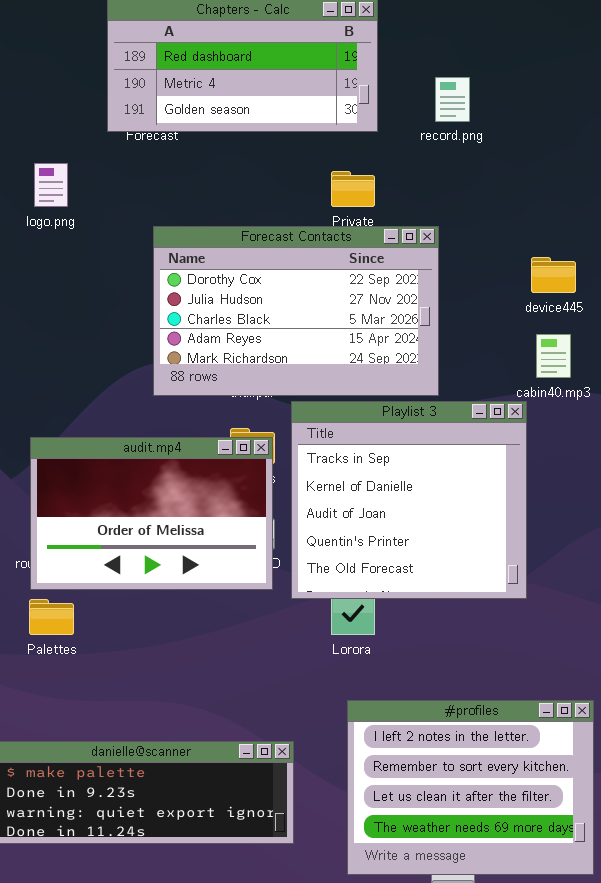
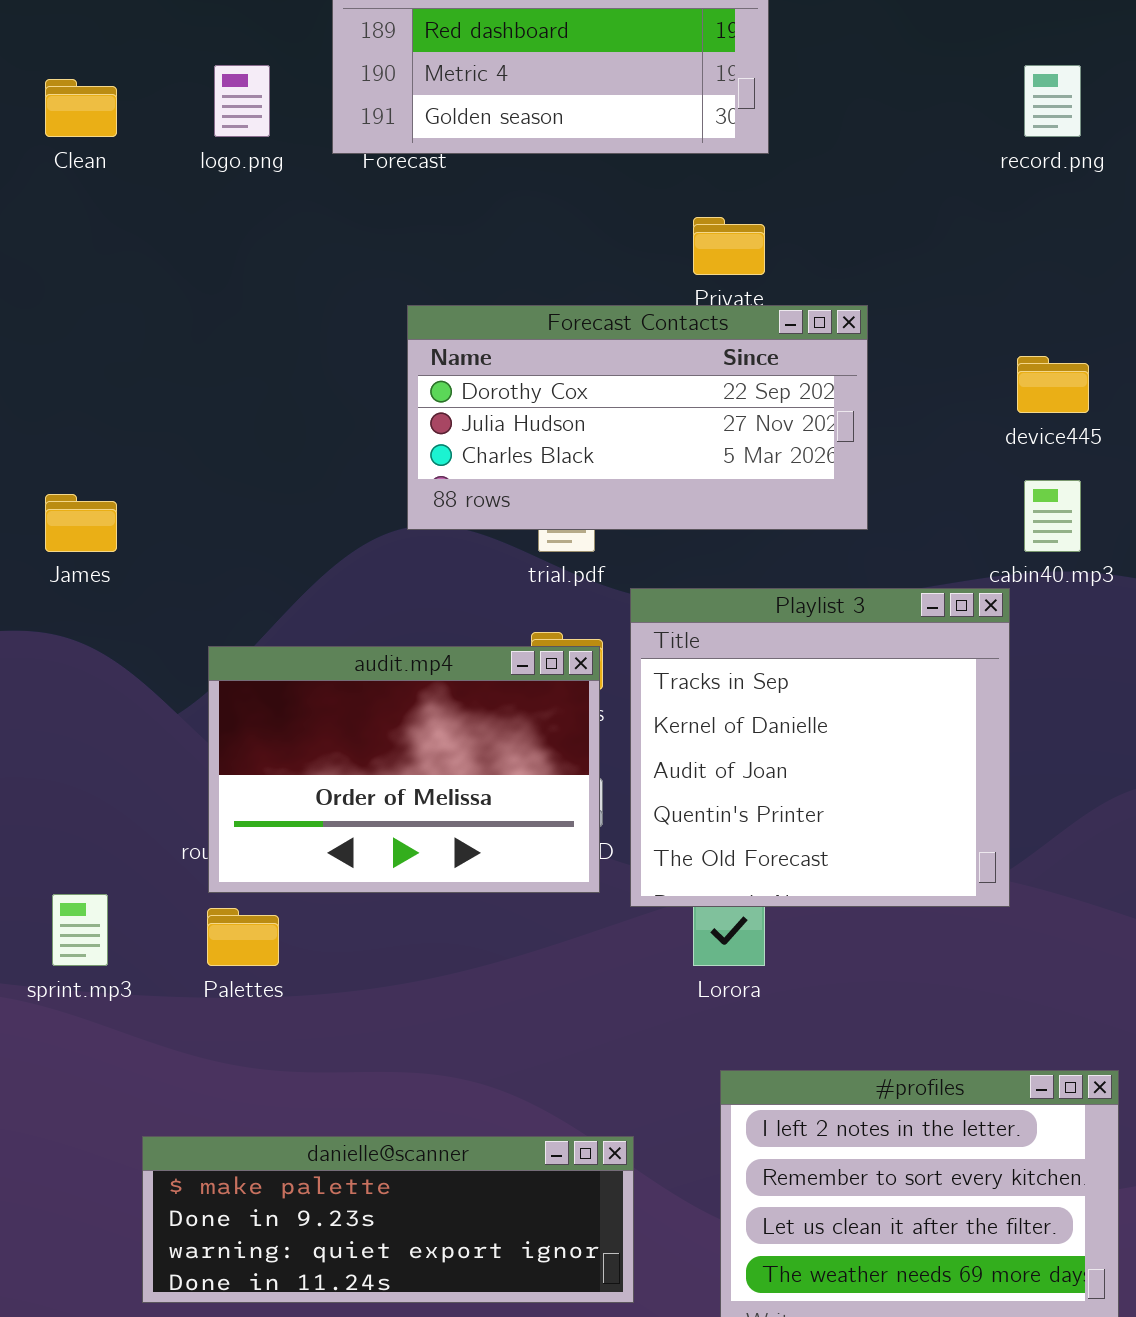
record.png: [435,77,470,122] -> [1024,65,1081,137], moved
logo.png: [34,163,68,207] -> [214,65,270,137], moved
Forecast Contacts: [153,226,439,396] -> [407,305,868,530], resized

